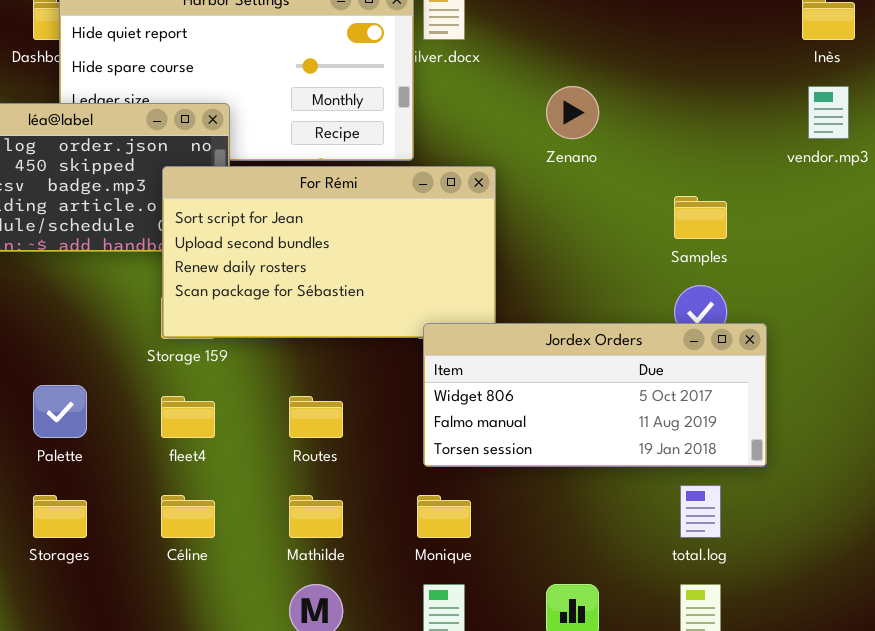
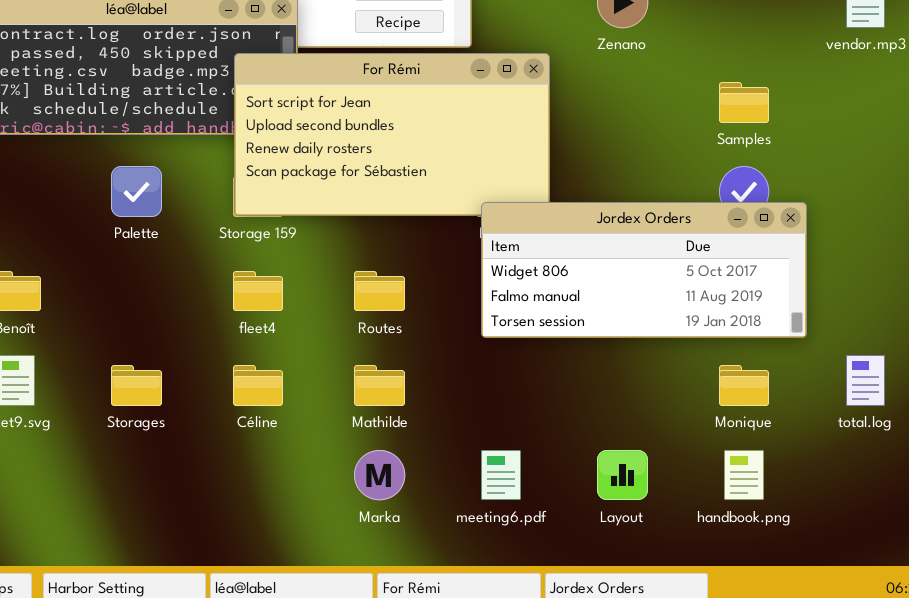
Palette: [33,385,87,438] -> [111,166,162,217], moved
total.log: [680,485,721,538] -> [846,355,885,406], moved
Monique: [417,495,471,538] -> [719,365,769,406], moved

